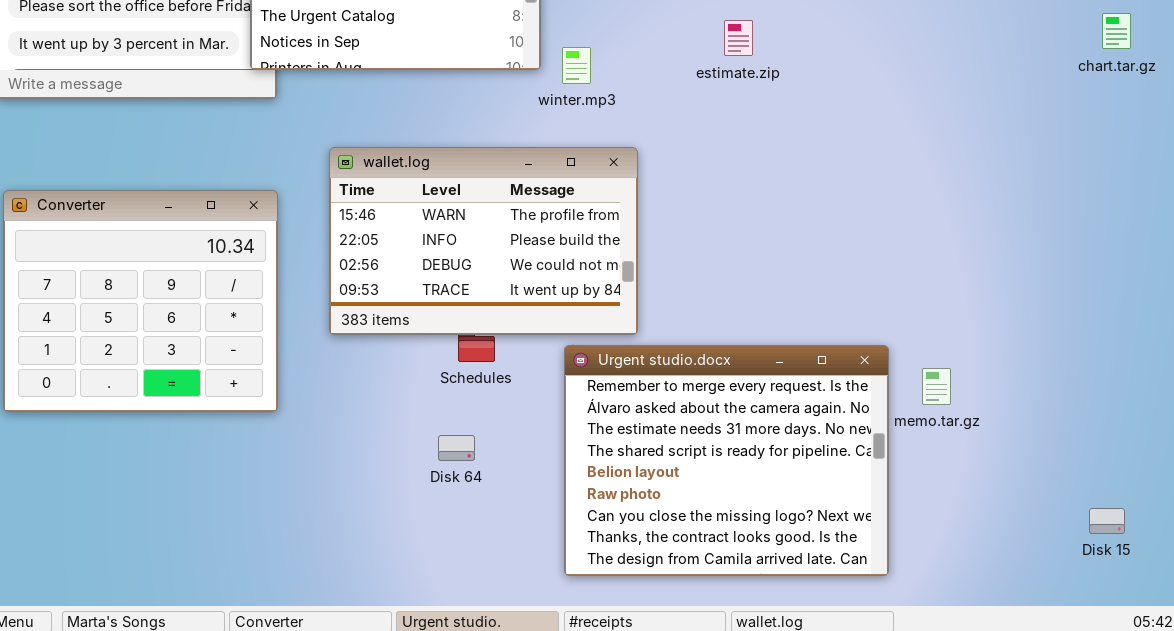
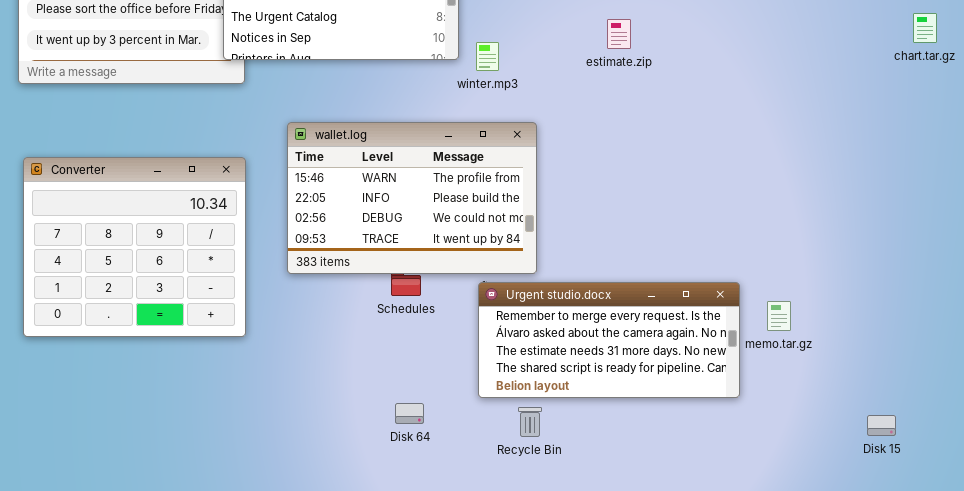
Urgent studio.docx: [564,345,889,576] -> [478,282,740,398], resized
Disk 64: [438,435,475,461] -> [395,403,424,424], moved
Disk 15: [1089,508,1125,534] -> [867,415,896,436], moved

